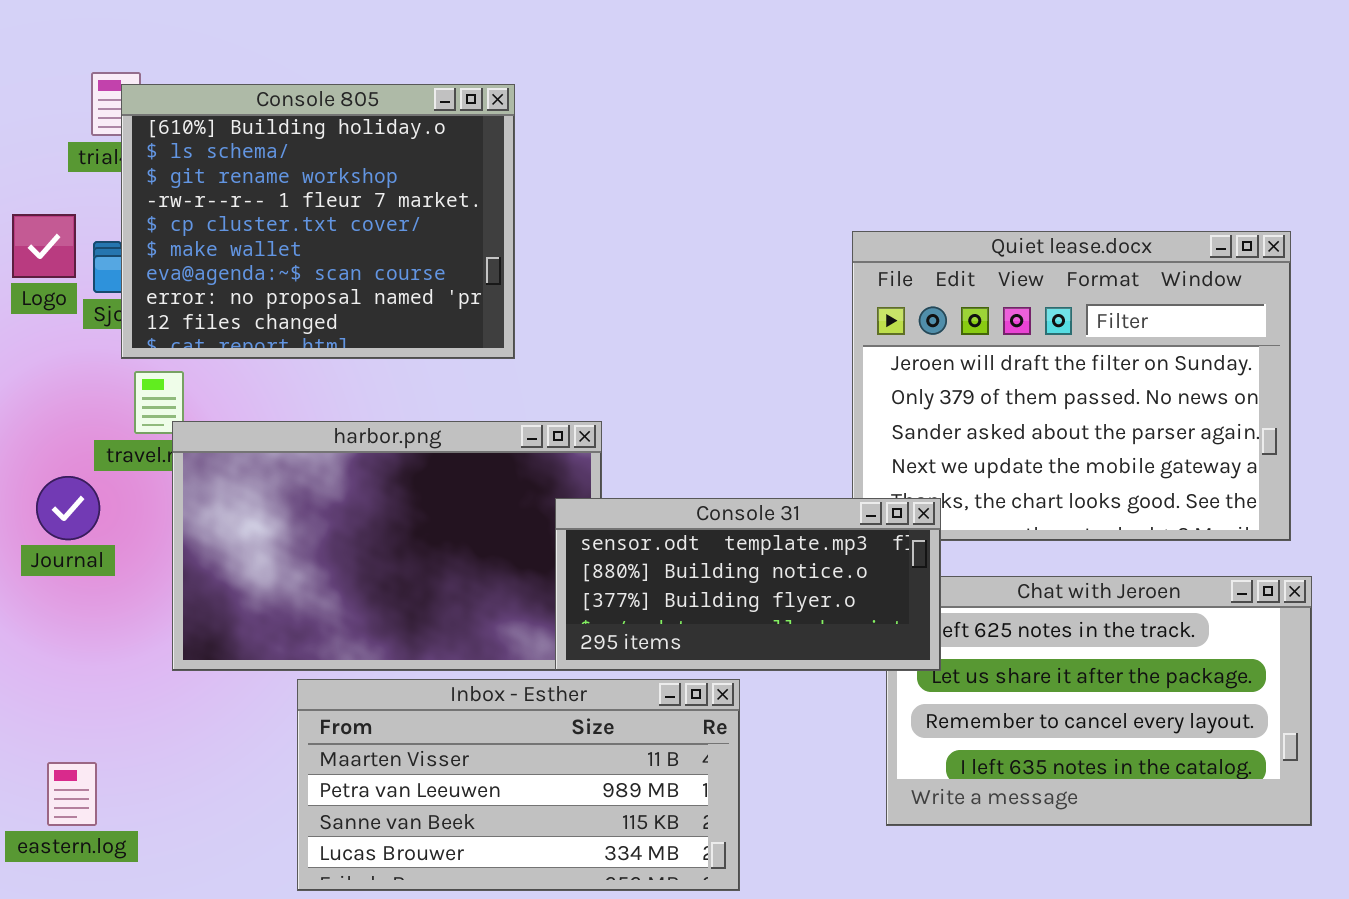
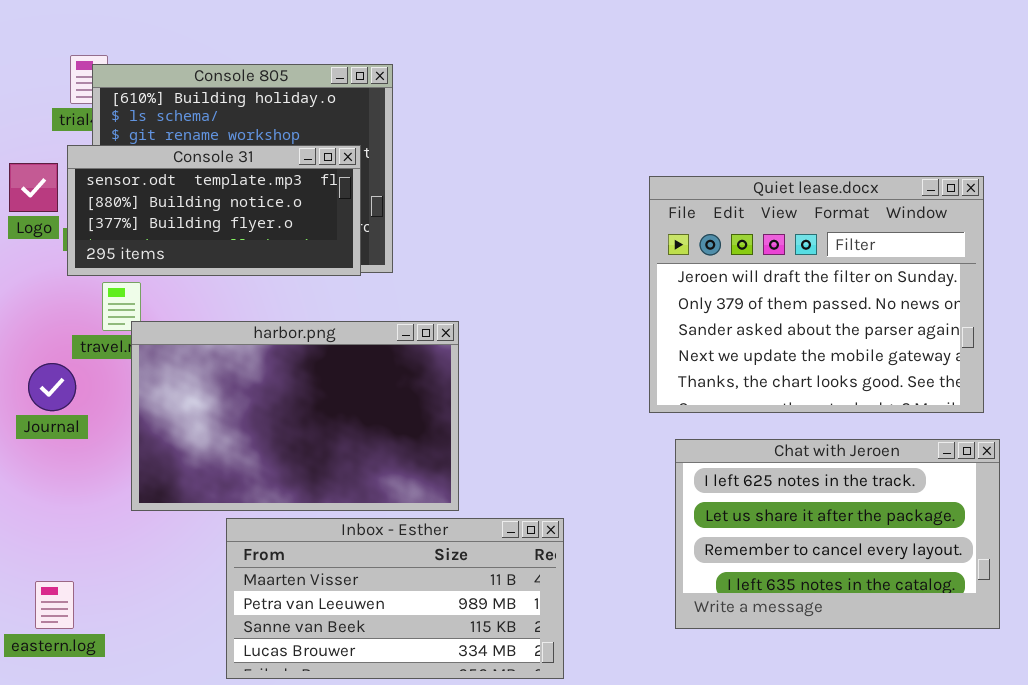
Console 31: [555,498,941,671] -> [67,145,361,276], moved

